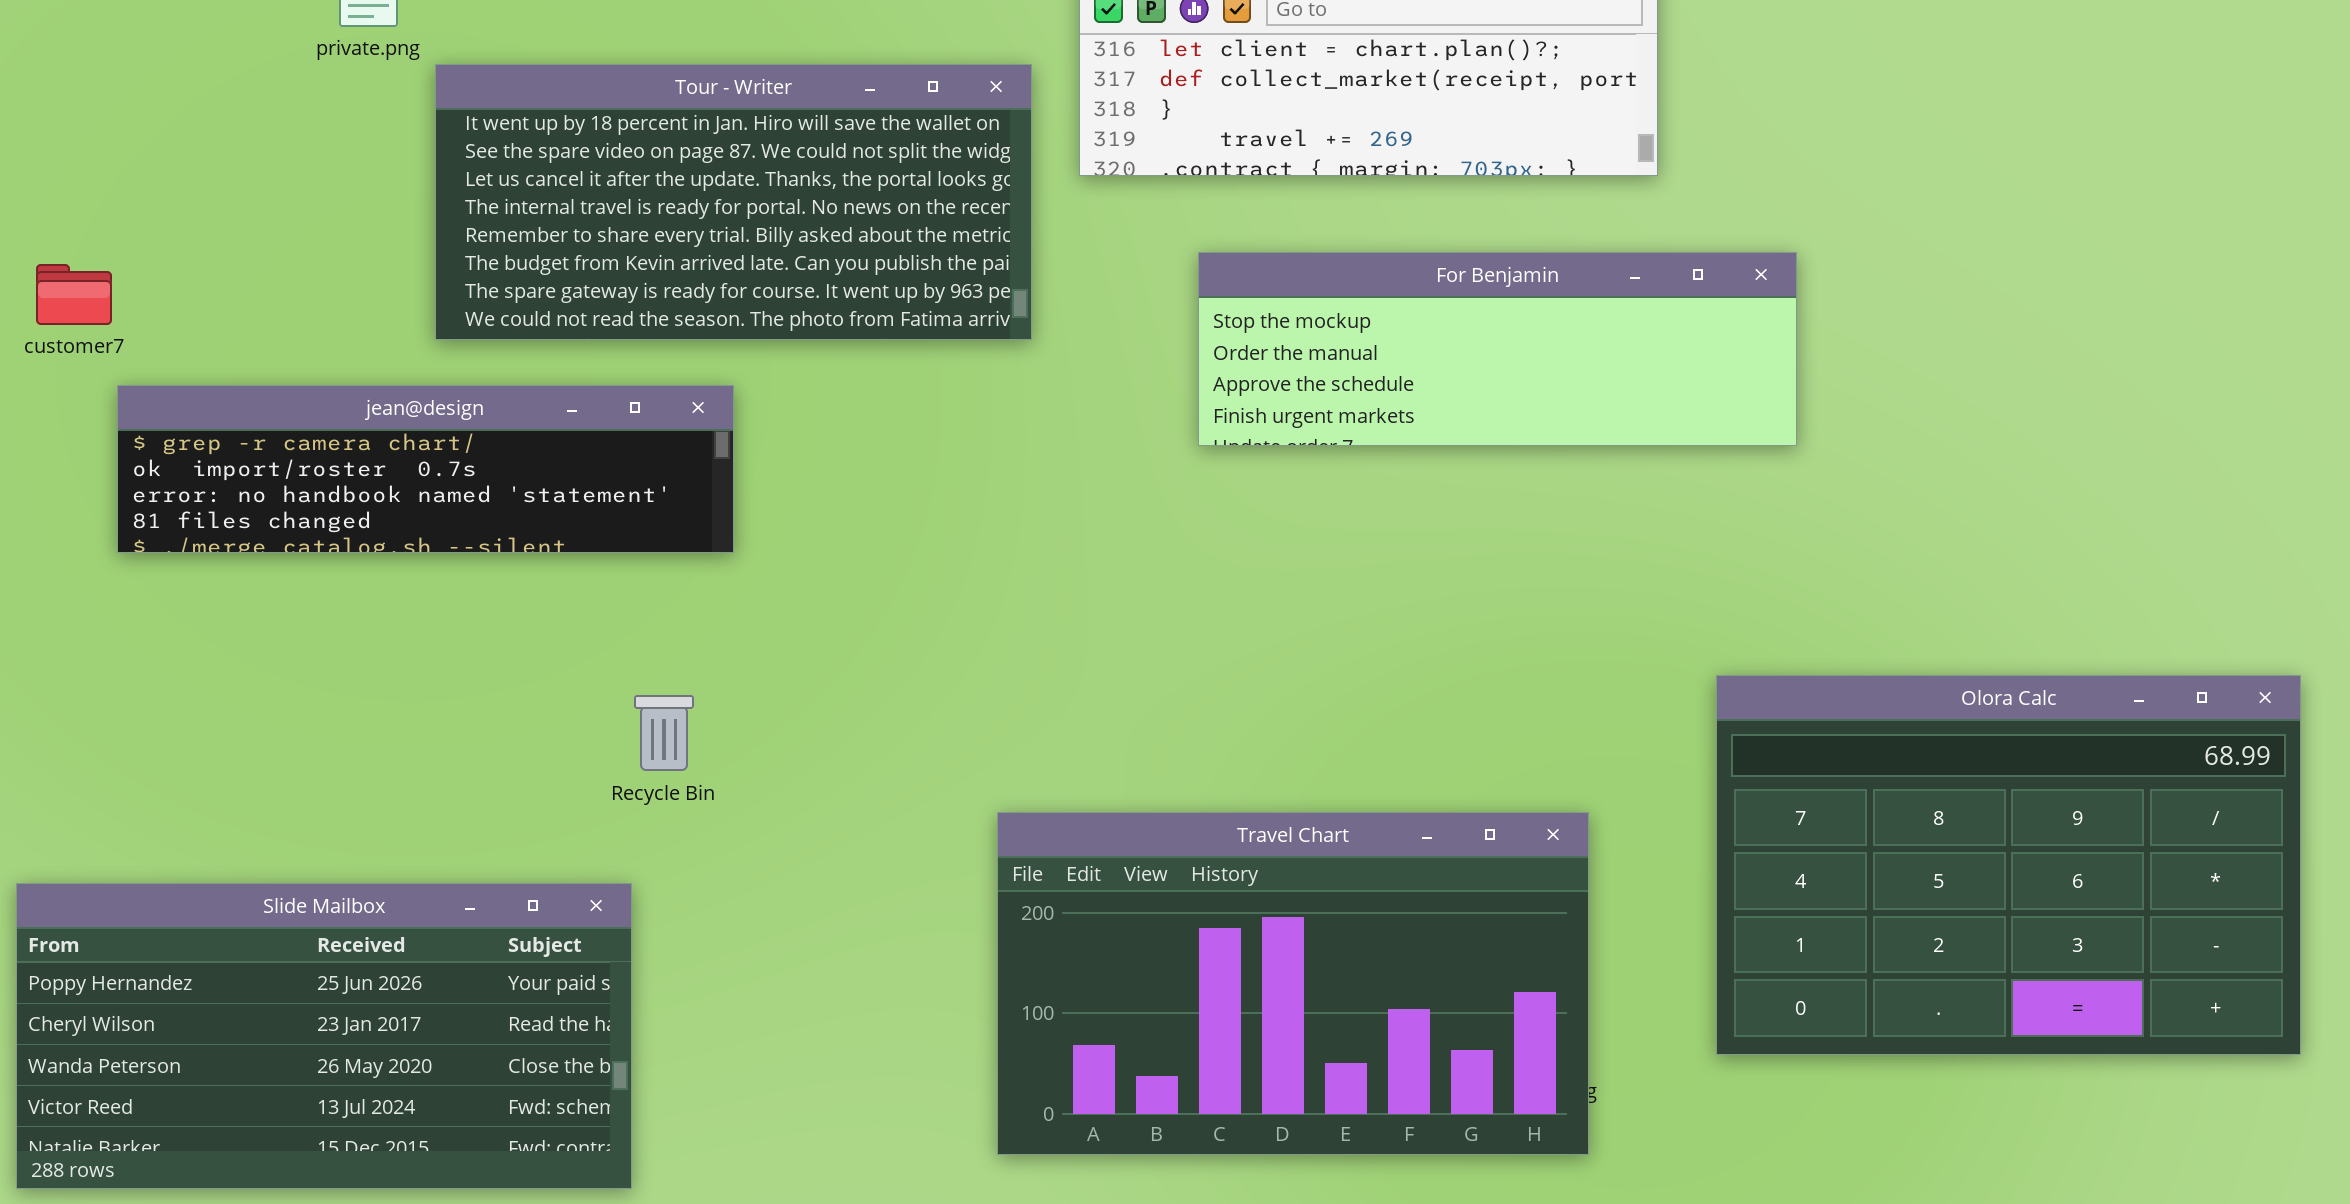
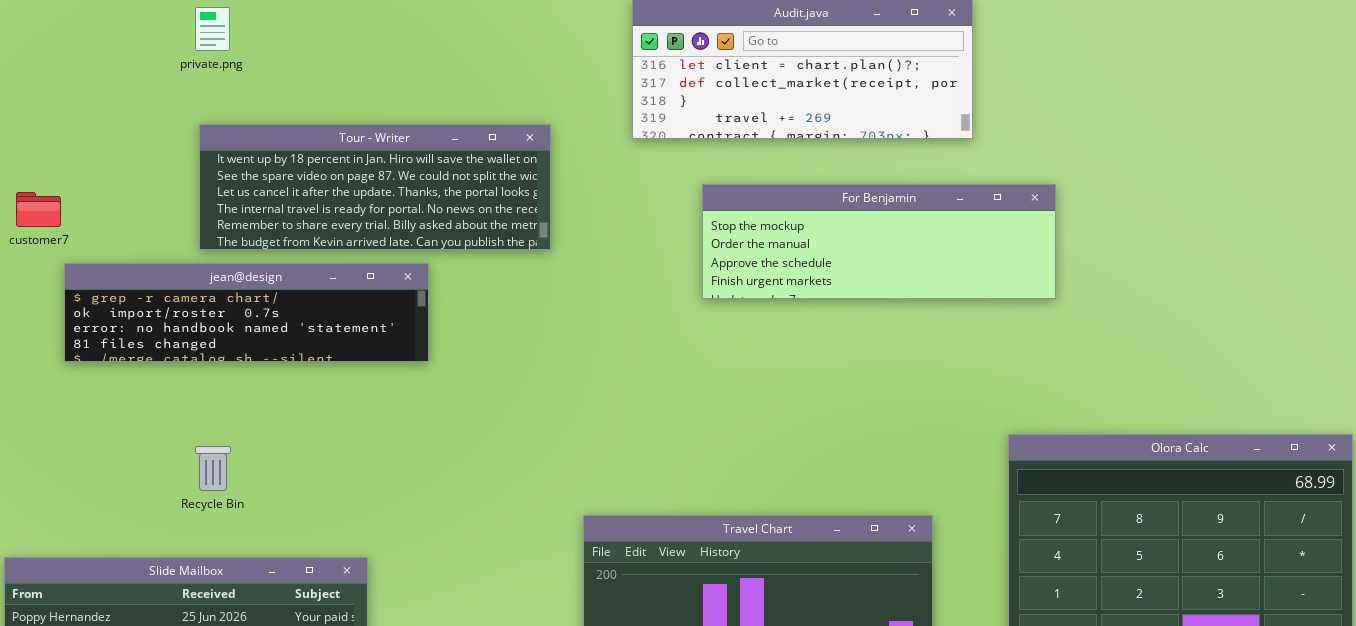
Tour - Writer: [435,64,1032,340] -> [199,124,551,250], moved, resized
Recycle Bin: [634,695,694,771] -> [195,446,231,491], moved

